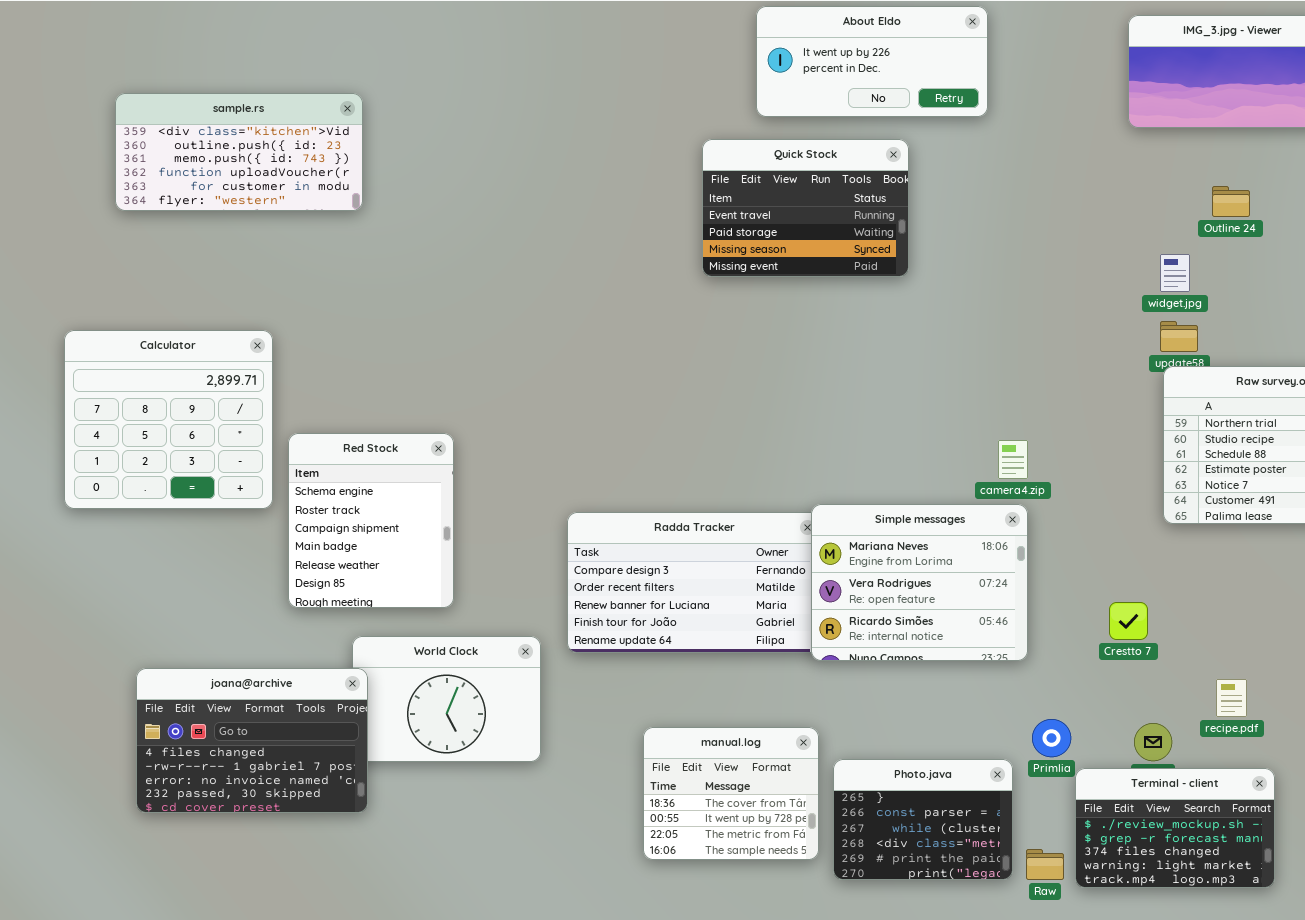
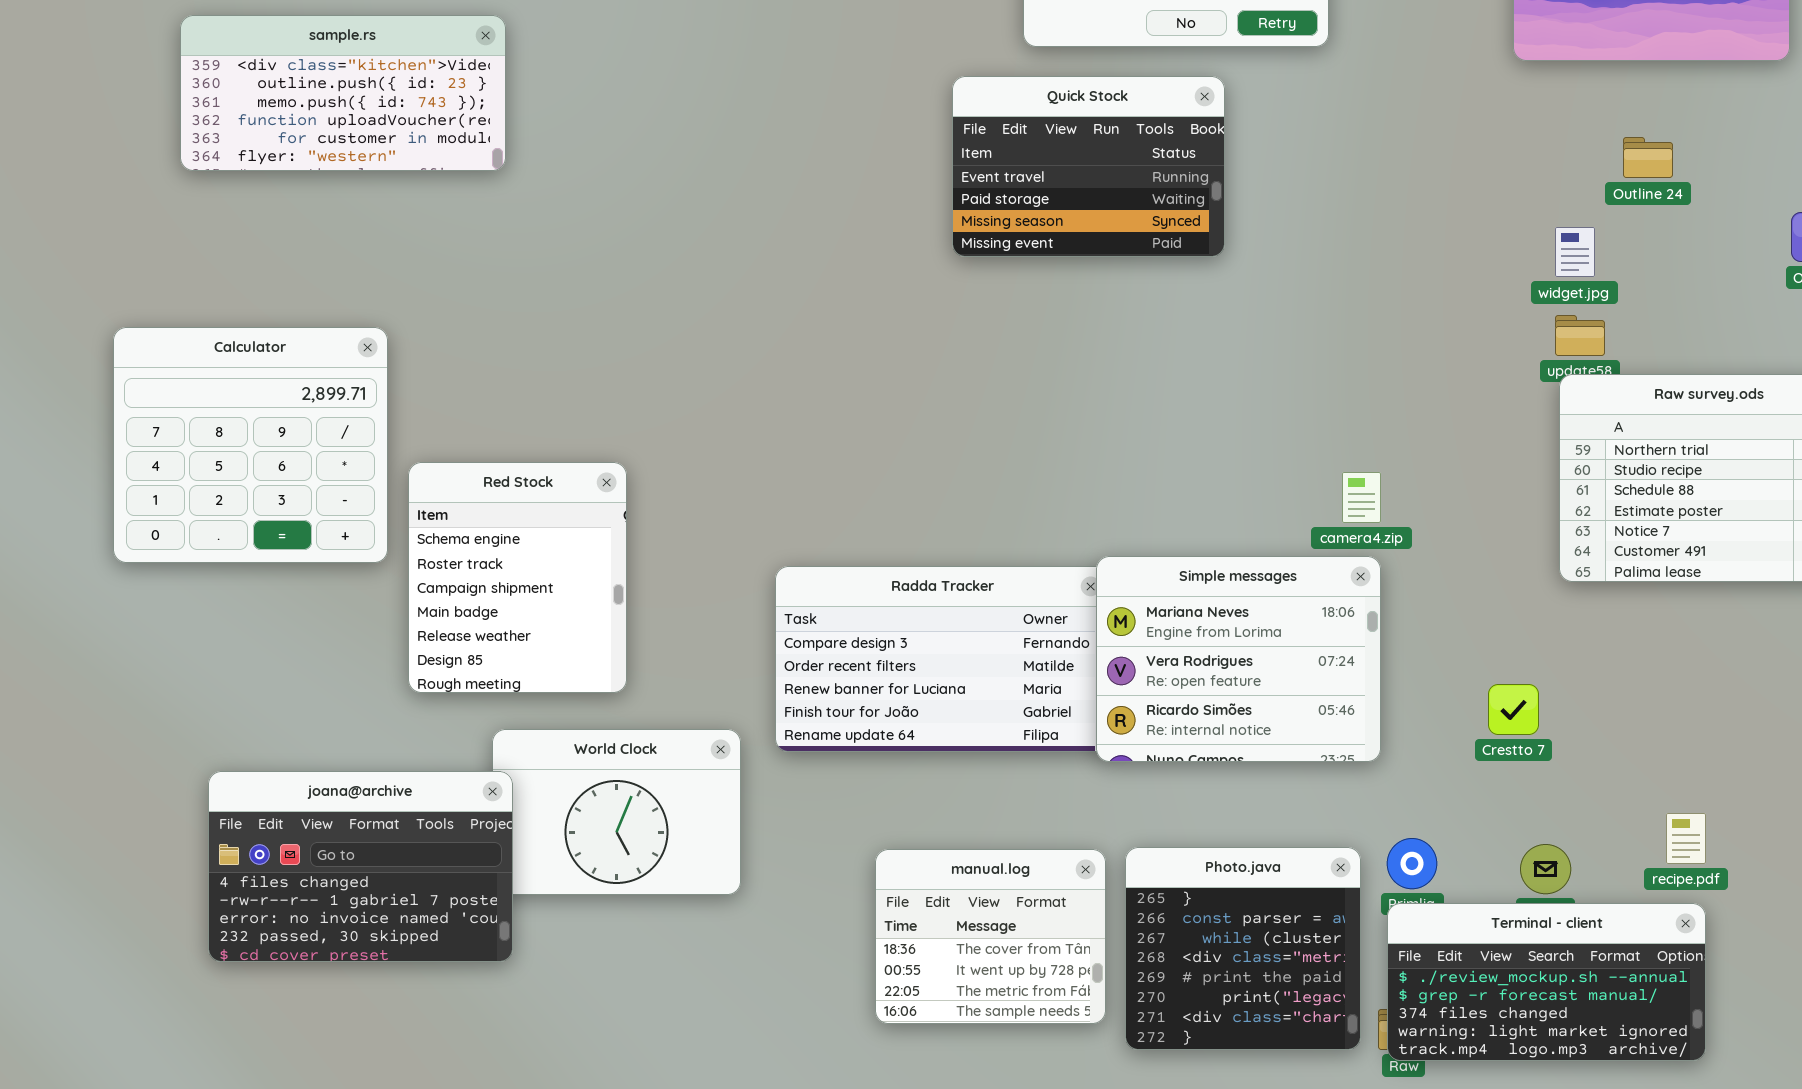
recipe.pdf: [1216,679,1247,717] -> [1666,813,1706,864], moved
Photo.java: [833,759,1013,880] -> [1125,847,1361,1050], resized
Terminal - client: [1075,768,1275,888] -> [1387,903,1706,1061], resized

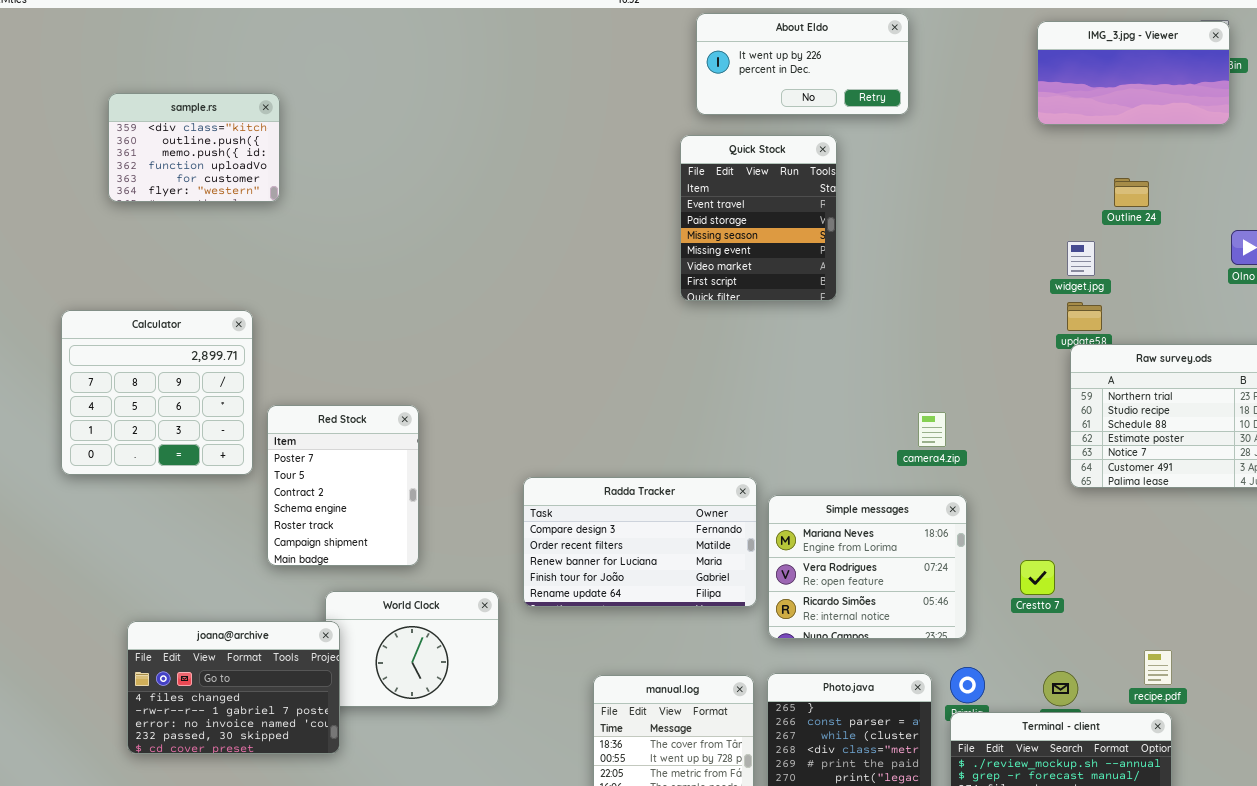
sample.rs: [180,15,506,171] -> [108,93,280,202], resized
Quick Stock: [952,76,1225,257] -> [680,135,837,301], resized
Red Stock: [408,462,627,693] -> [267,405,419,566], scrolled up 3 rows
Simple messages: [1096,556,1381,762] -> [768,495,967,639], moved

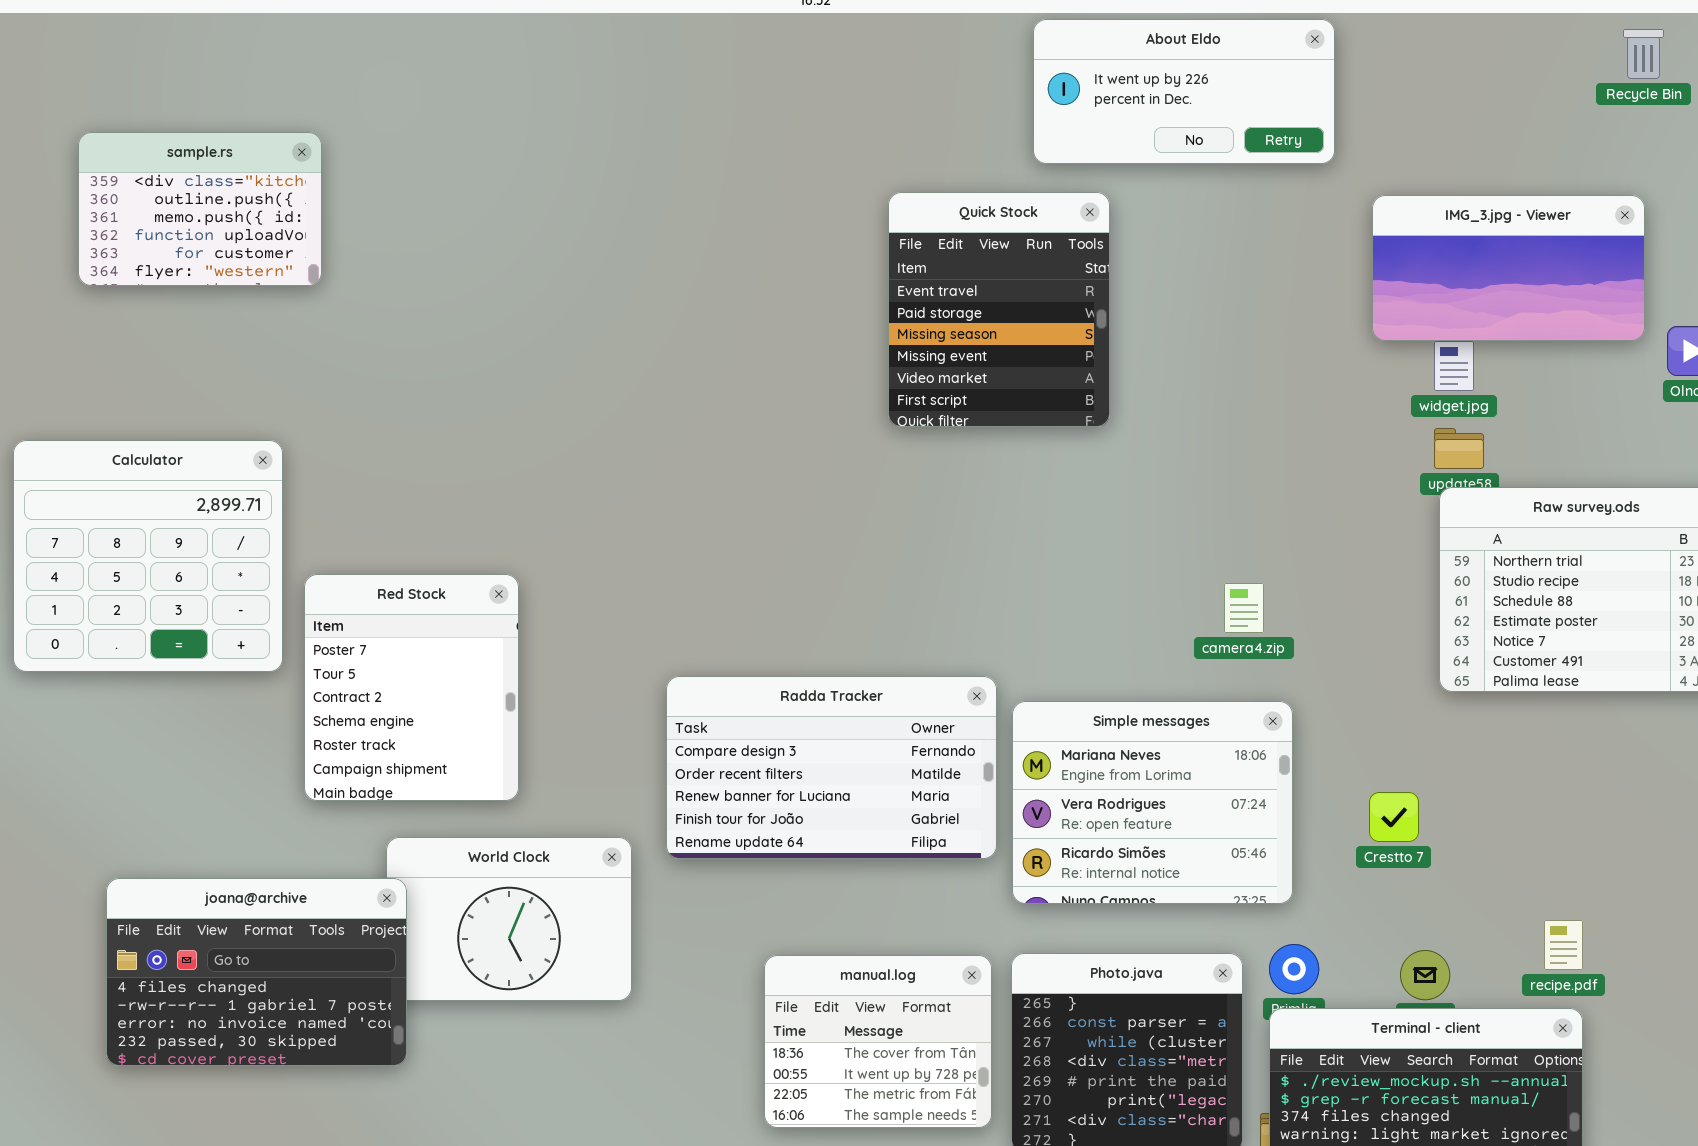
About Eldo: [696,13,909,115] -> [1033,19,1335,164], moved
IMG_3.jpg - Viewer: [1037,21,1230,125] -> [1372,195,1645,341], moved

